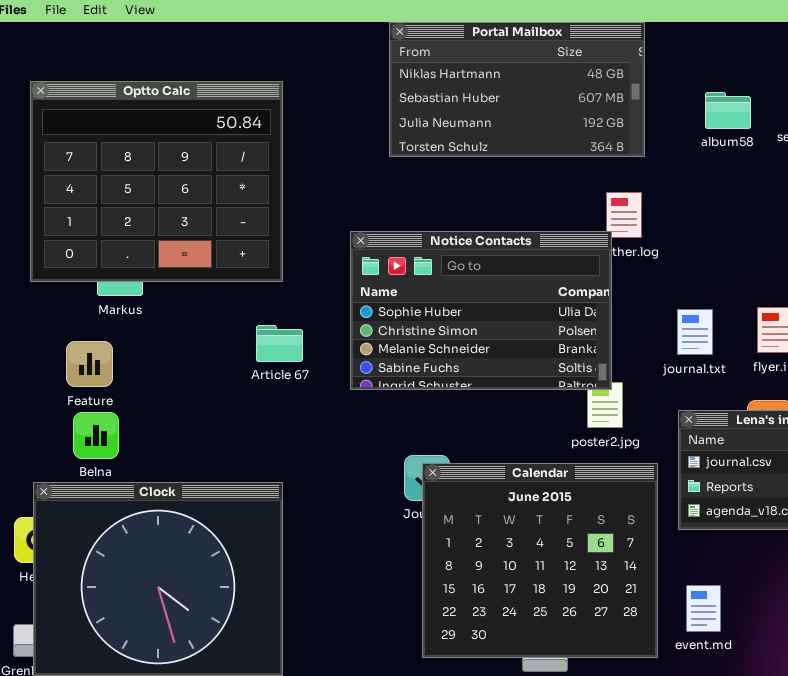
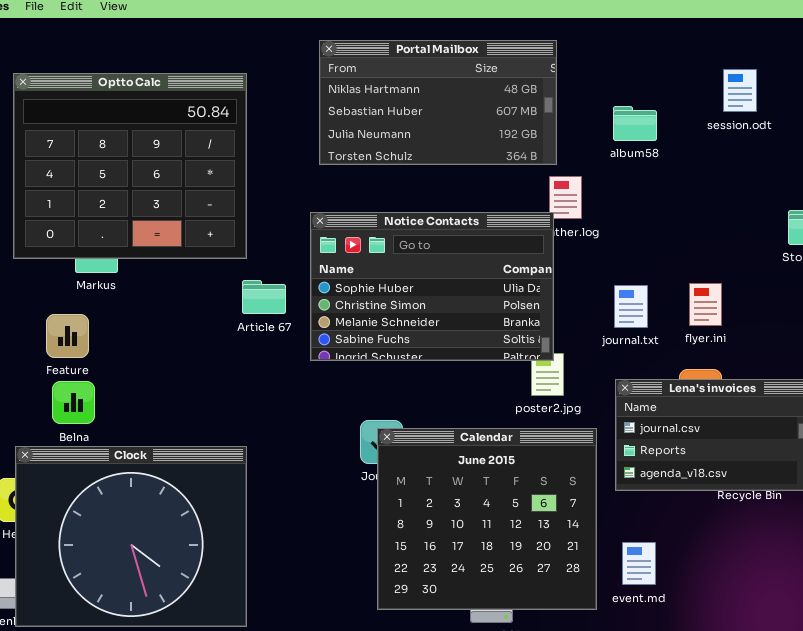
Portal Mailbox: [389,22,645,157] -> [319,40,557,165], moved
album58: [705,92,751,129] -> [613,106,657,141], moved
Article 67: [256,325,303,362] -> [242,280,286,314], moved

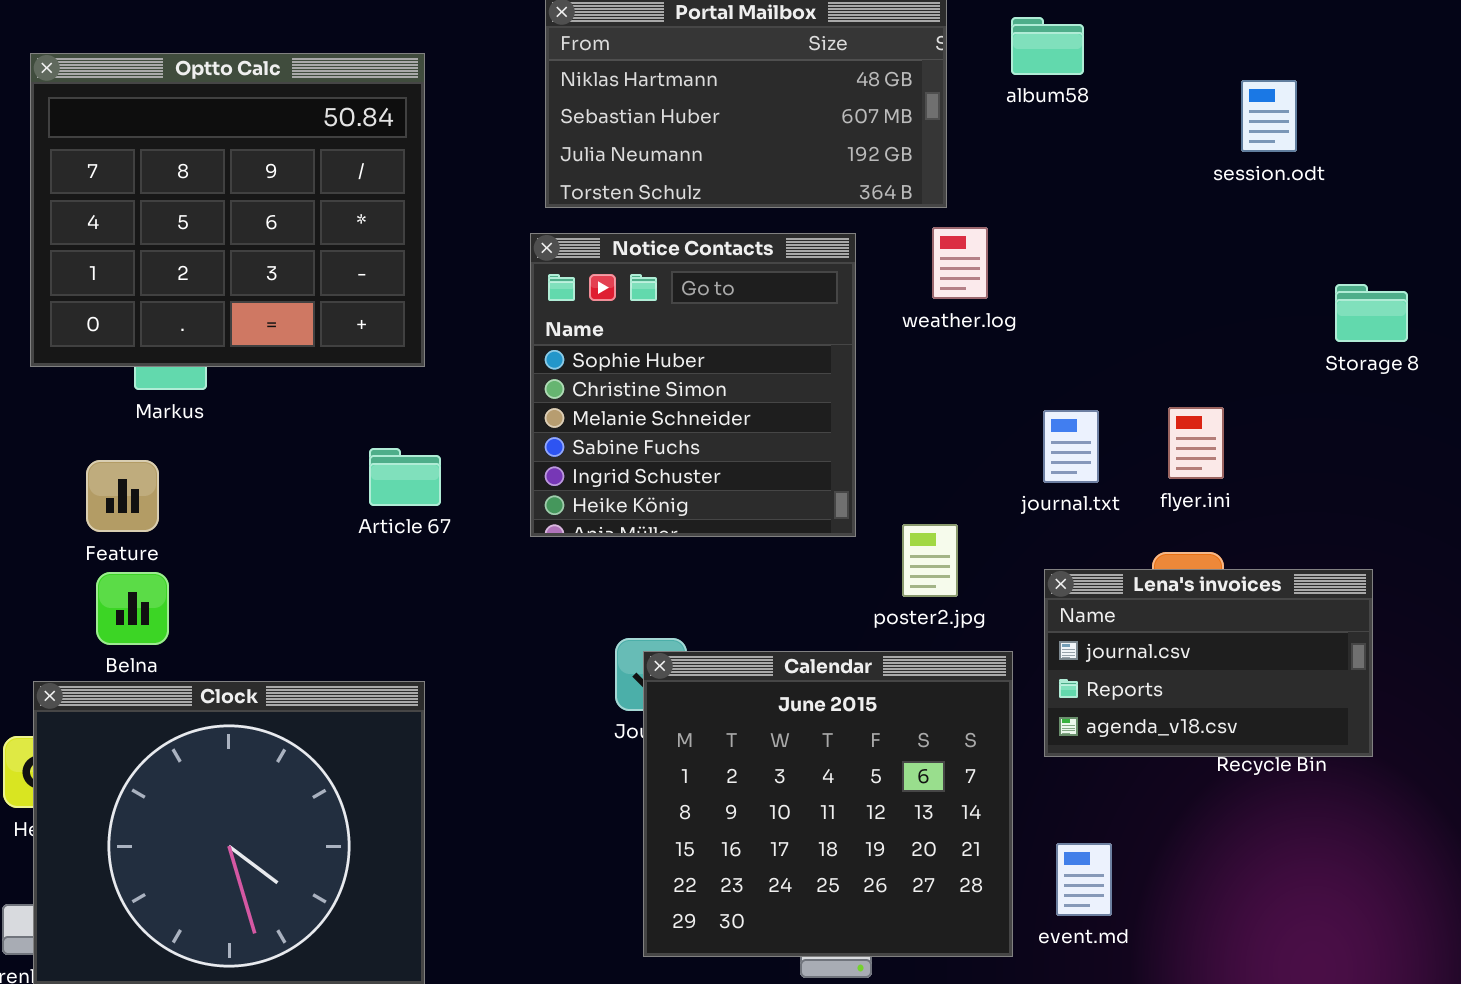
session.odt: [723,69,757,112] -> [1241,80,1297,152], moved
album58: [613,106,657,141] -> [1011,17,1084,75], moved
Notice Contacts: [310,212,554,361] -> [530,233,856,537], resized
Article 67: [242,280,286,314] -> [369,448,441,506], moved

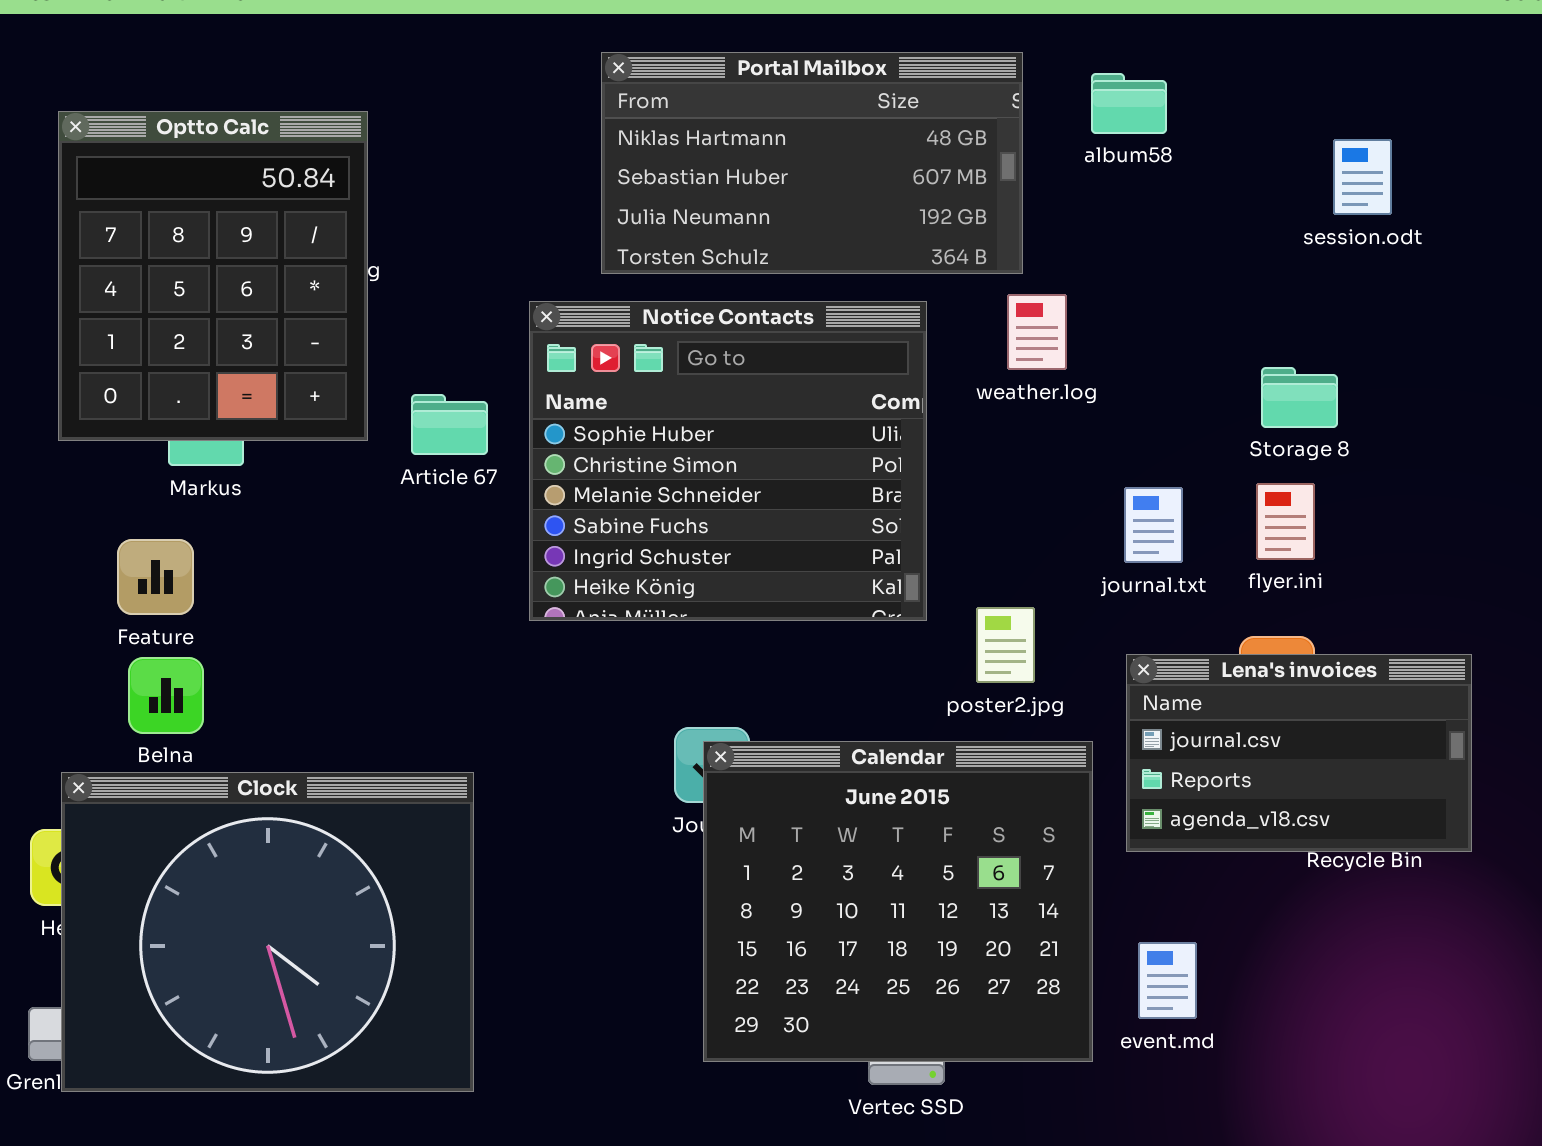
Optto Calc: [30,53,425,367] -> [58,111,368,441], resized
Notice Contacts: [530,233,856,537] -> [529,301,927,621], resized
Storage 8: [1335,284,1408,342] -> [1261,367,1338,428], moved
Article 67: [369,448,441,506] -> [411,394,488,455], moved

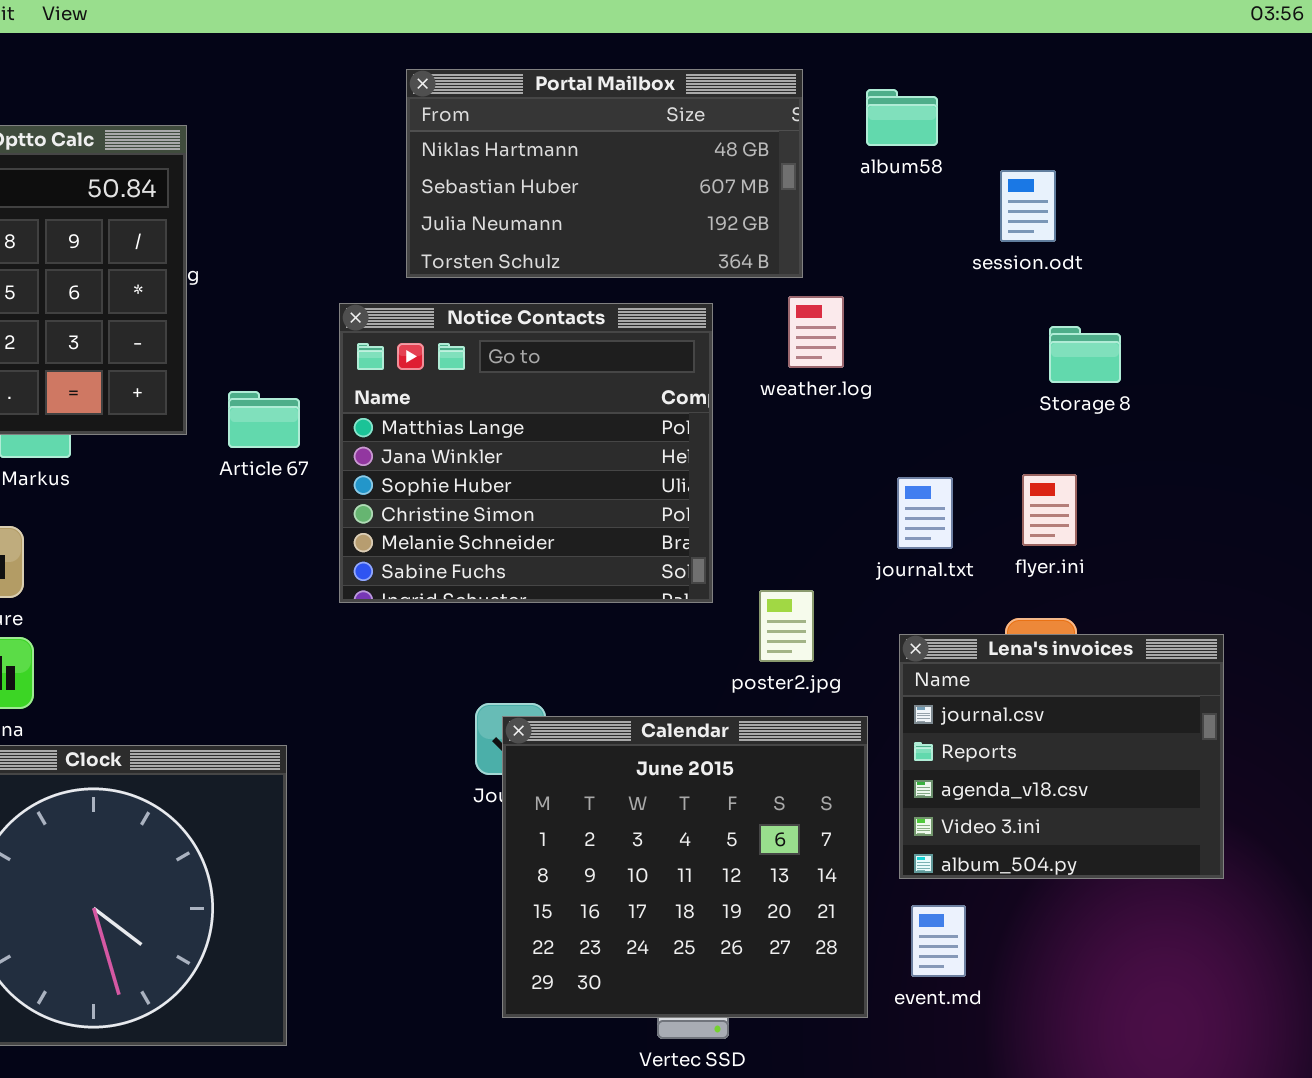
session.odt: [1333,139,1392,215] -> [1000,170,1056,242], moved
Notice Contacts: [529,301,927,621] -> [339,303,713,603], scrolled up 2 rows
Storage 8: [1261,367,1338,428] -> [1049,326,1121,383], moved
Lena's invoices: [1126,654,1472,852] -> [899,634,1224,879], resized

